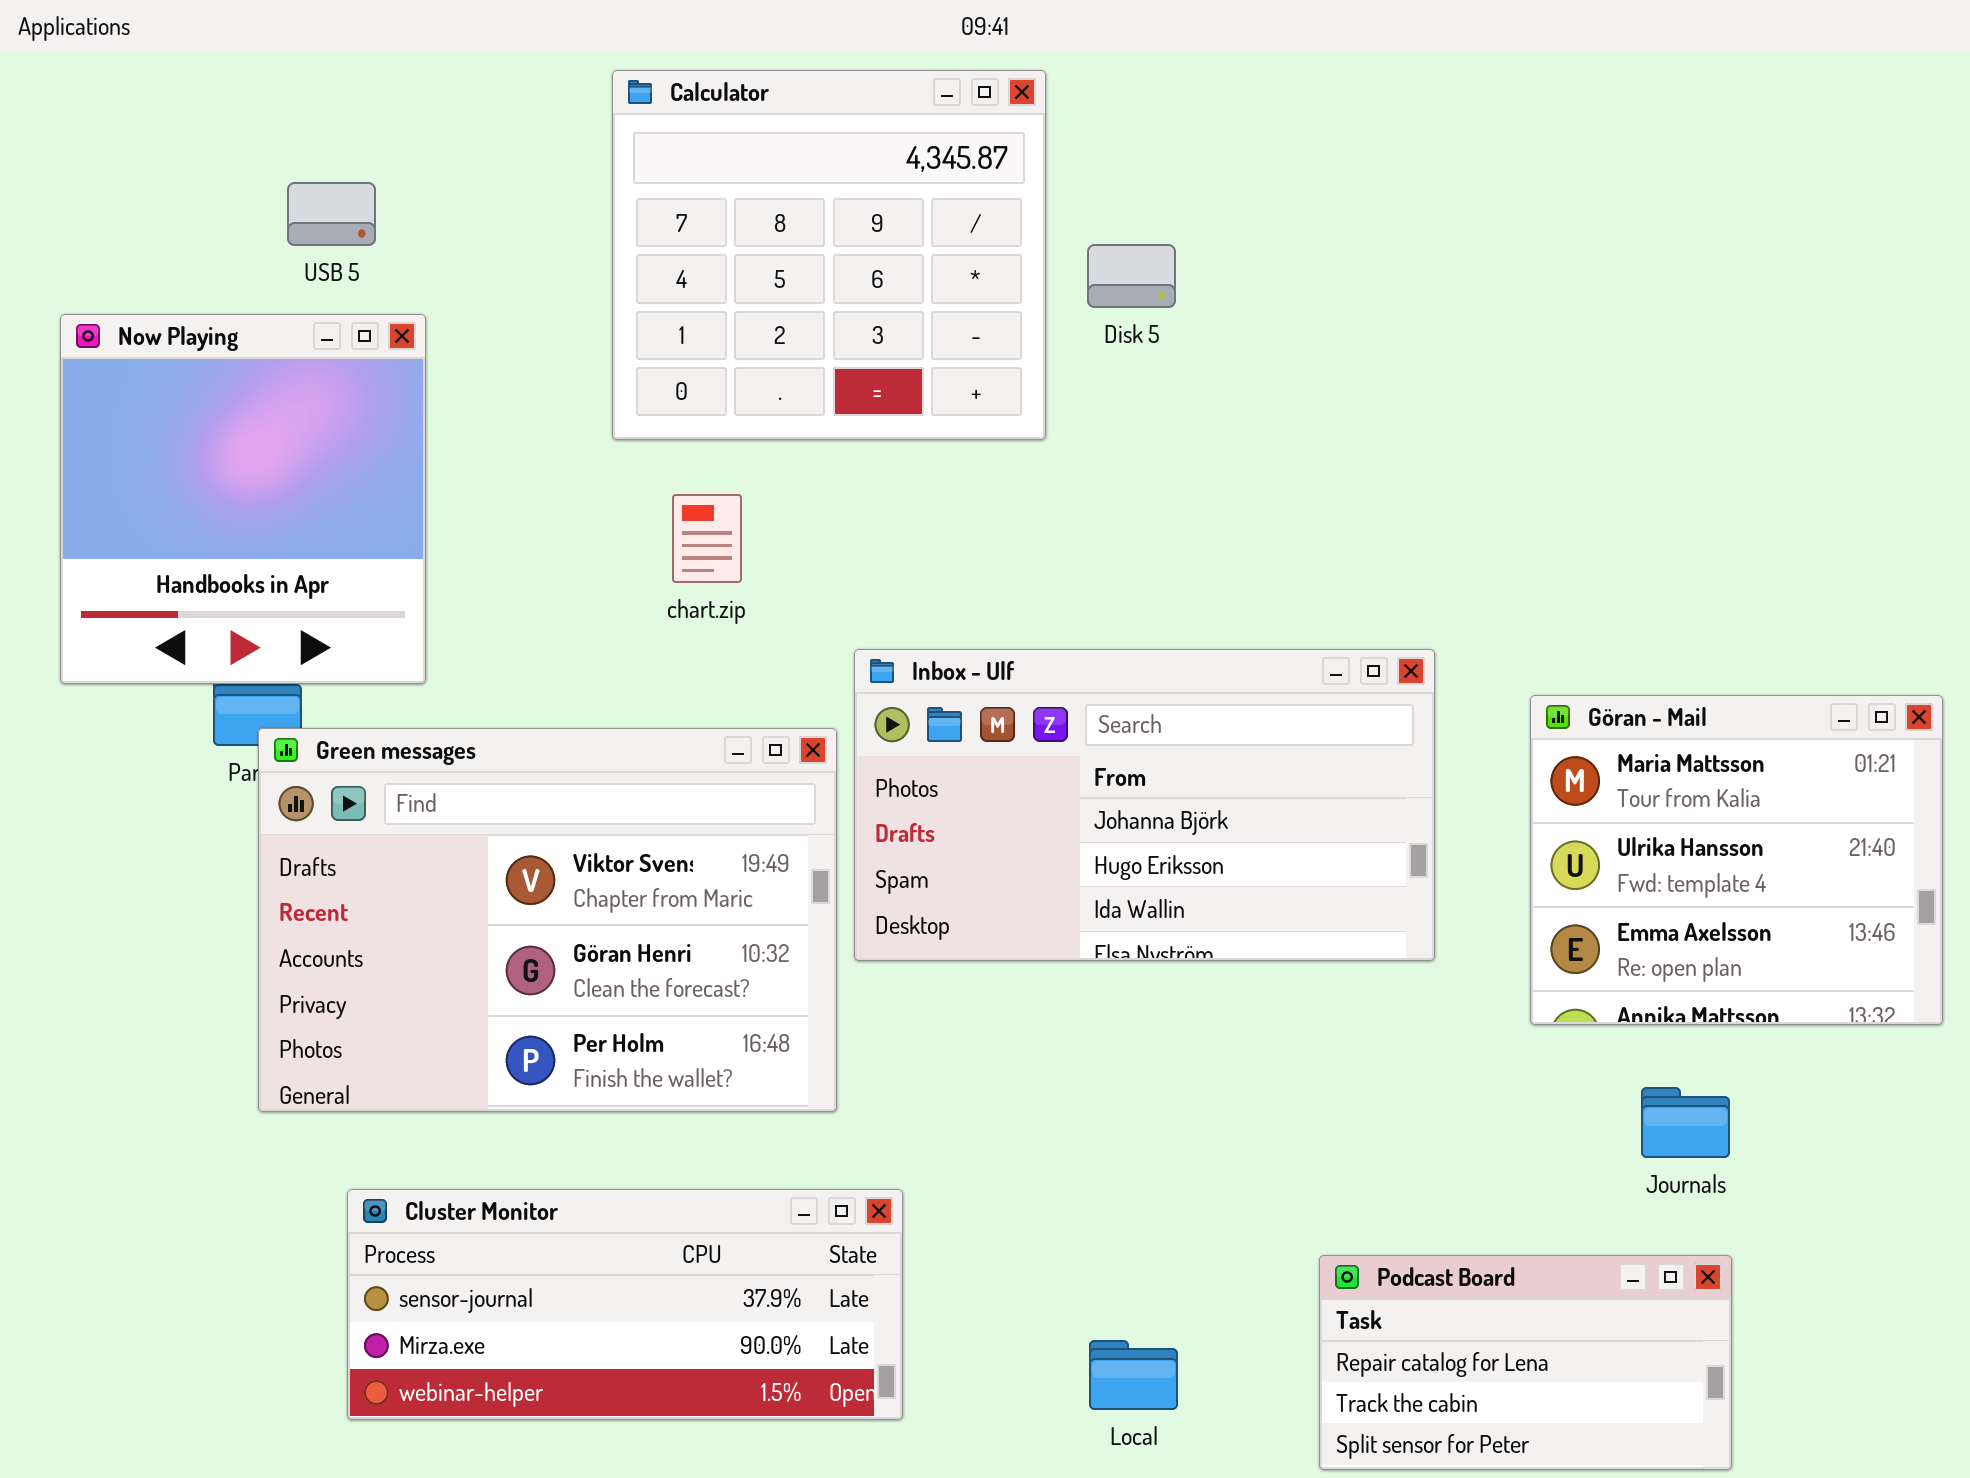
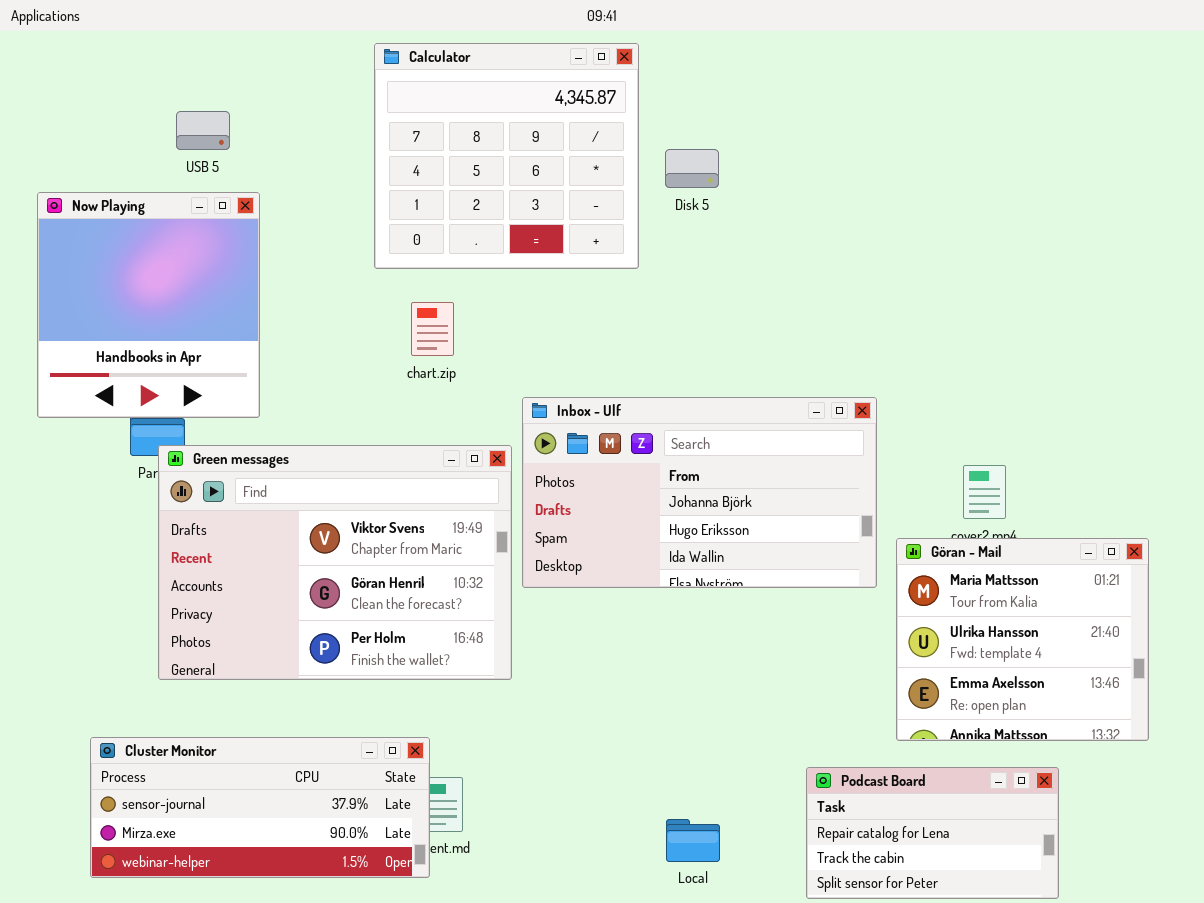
Göran - Mail: [1530,695,1943,1025] -> [896,538,1149,741], moved
Cluster Monitor: [347,1189,903,1420] -> [90,737,430,878], moved

